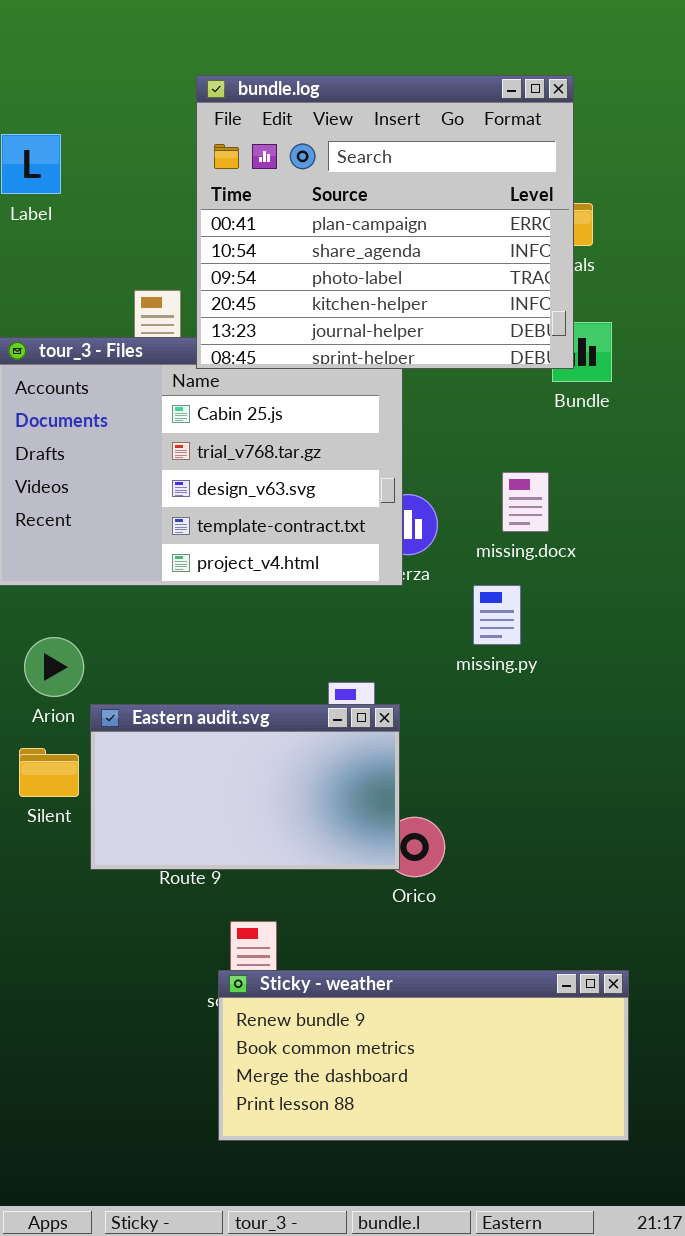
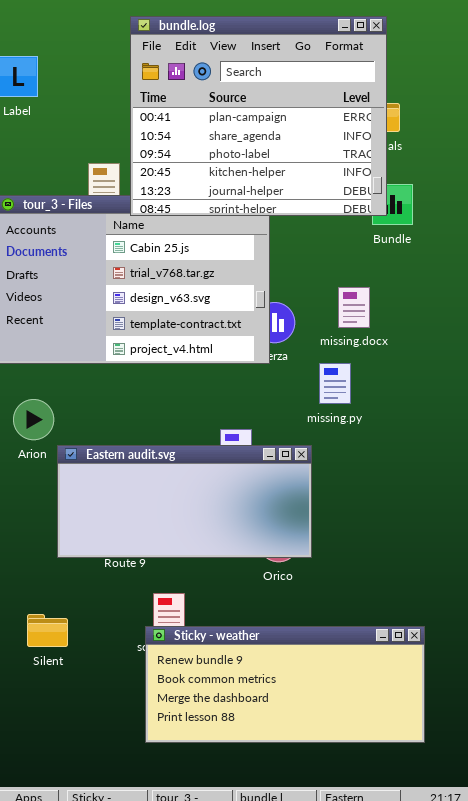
Eastern audit.svg: [90,704,400,870] -> [57,445,312,558], resized
Silent: [19,748,79,797] -> [27,614,68,647], moved

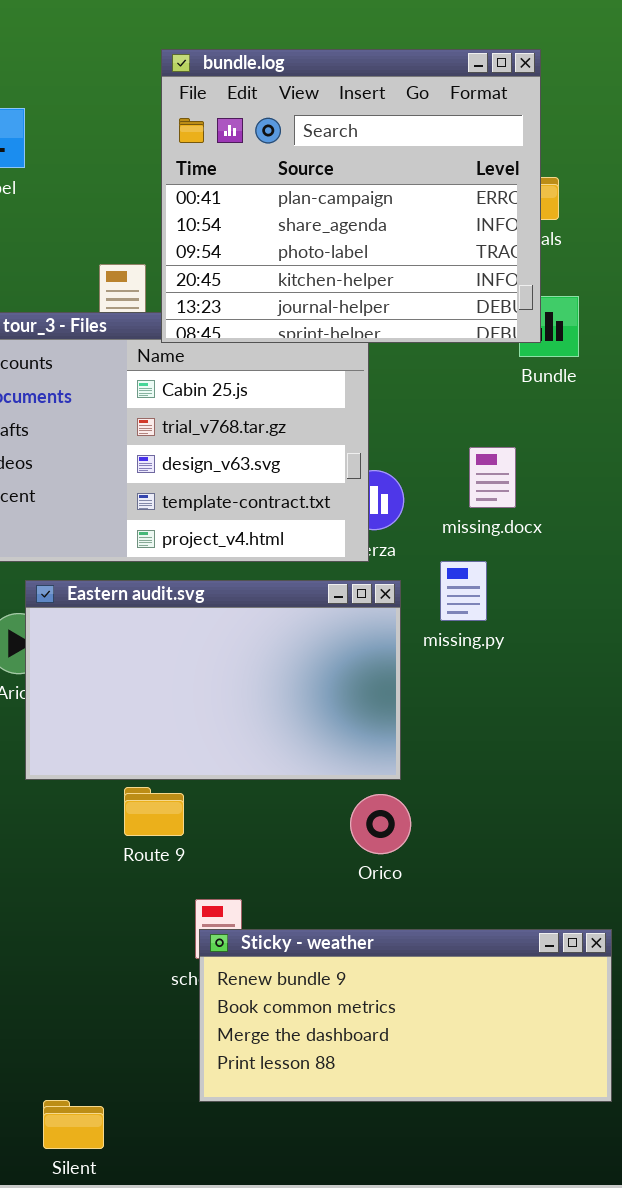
Eastern audit.svg: [57,445,312,558] -> [25,580,401,780], moved, resized
Silent: [27,614,68,647] -> [43,1100,104,1149], moved
Sticky - weather: [145,626,425,743] -> [199,929,612,1102], moved

